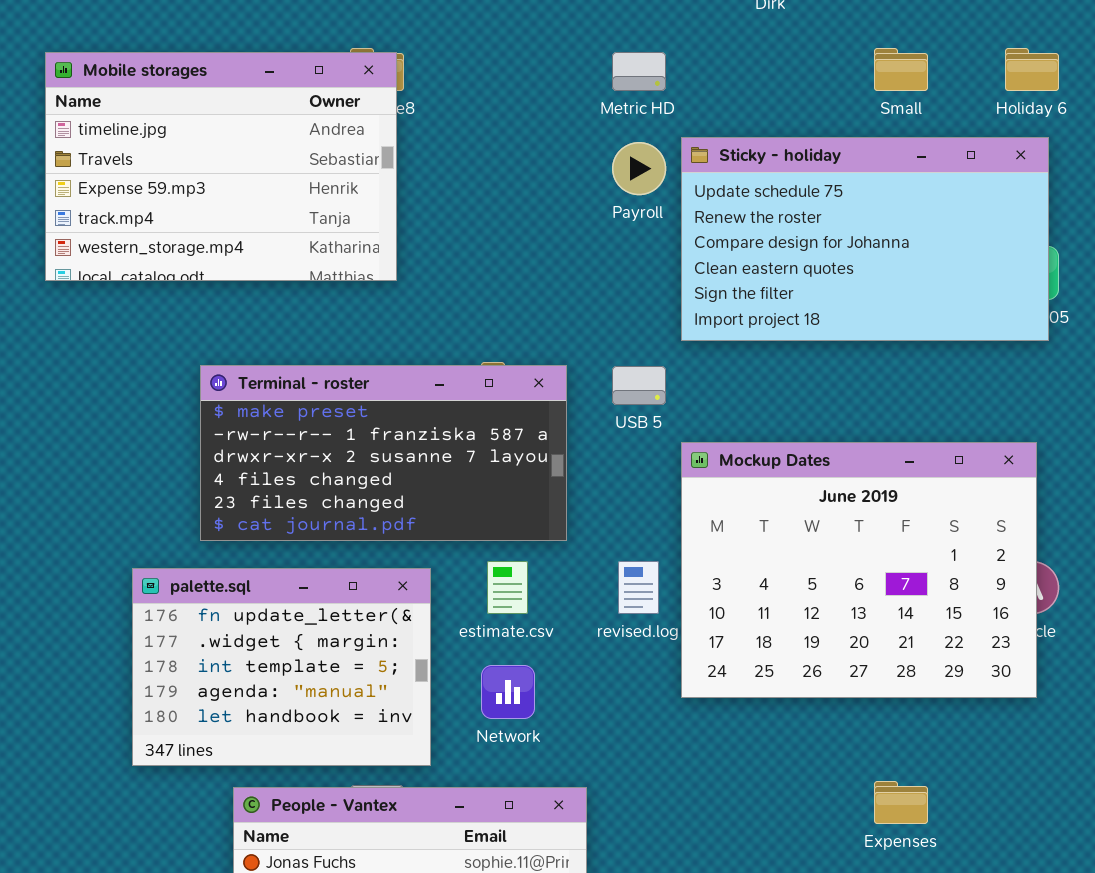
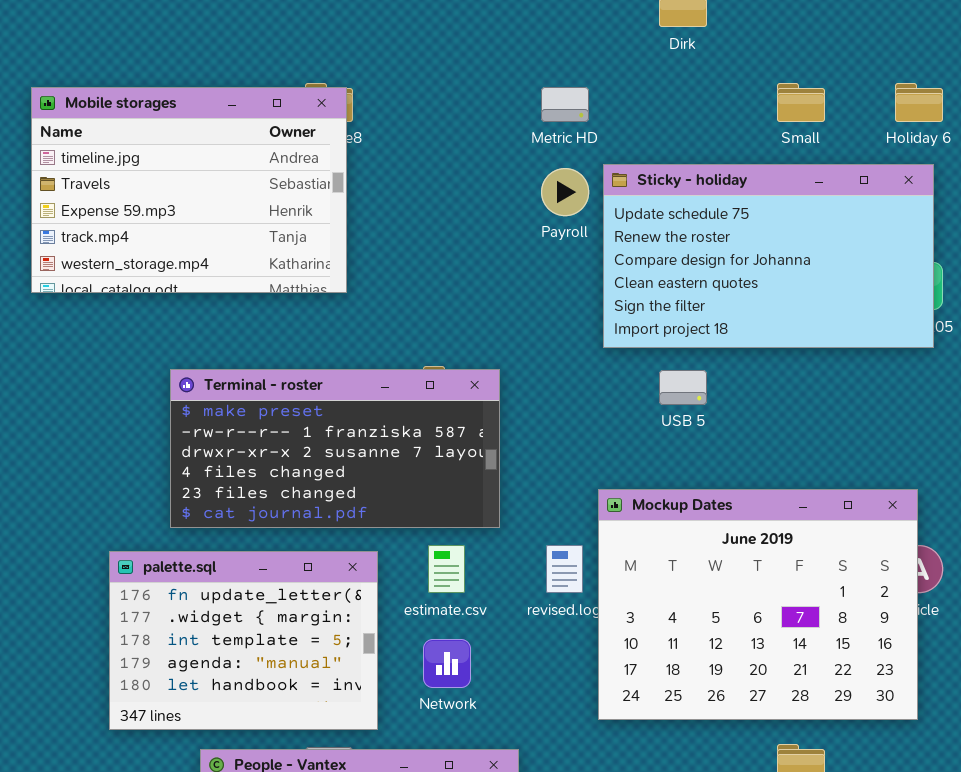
USB 5: [612,366,666,405] -> [659,370,707,405], moved
Mockup Dates: [681,442,1037,698] -> [598,489,918,720], moved

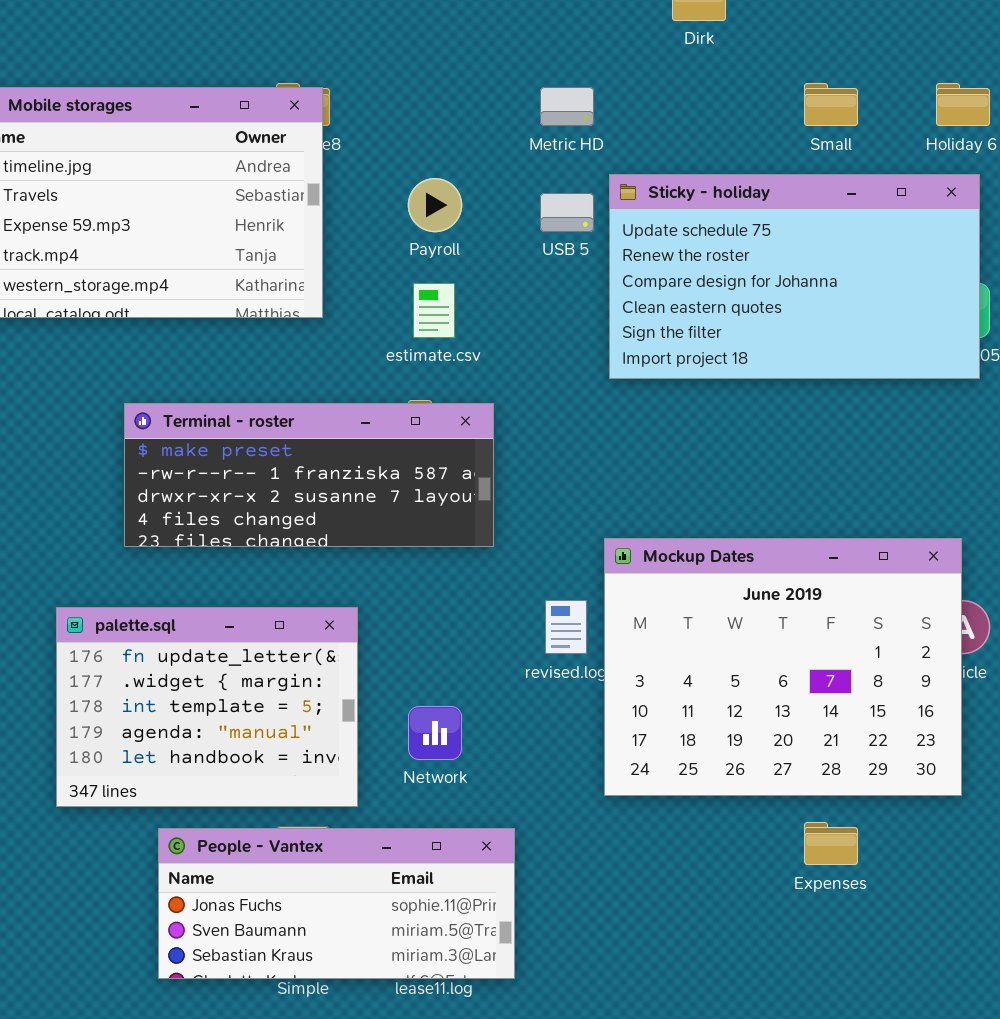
Payroll: [541,168,589,216] -> [408,178,462,232], moved
Terminal - roster: [170,369,500,528] -> [124,403,494,547], resized
USB 5: [659,370,707,405] -> [540,193,594,232], moved
estimate.csv: [428,545,465,593] -> [413,283,455,338], moved

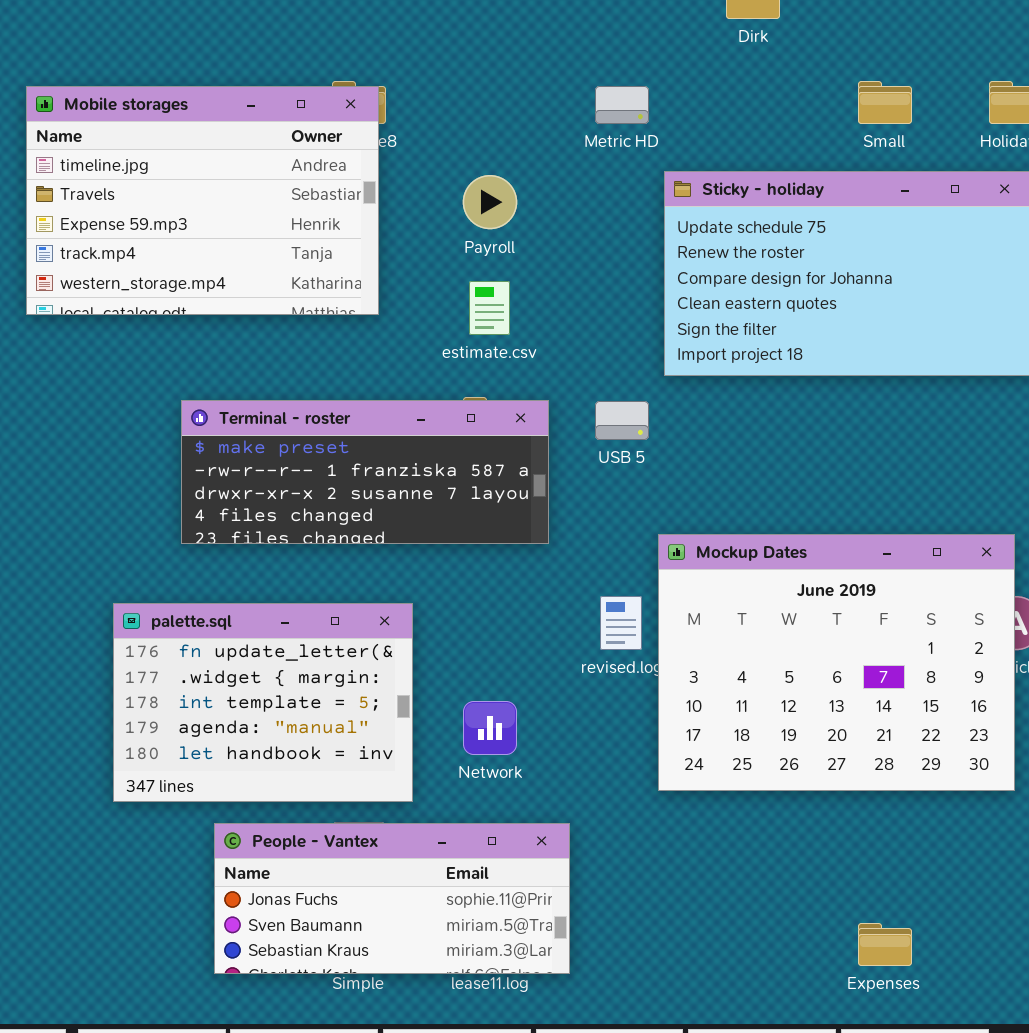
USB 5: [540,193,594,232] -> [595,401,649,440], moved
Expenses: [804,822,858,865] -> [858,923,912,966], moved

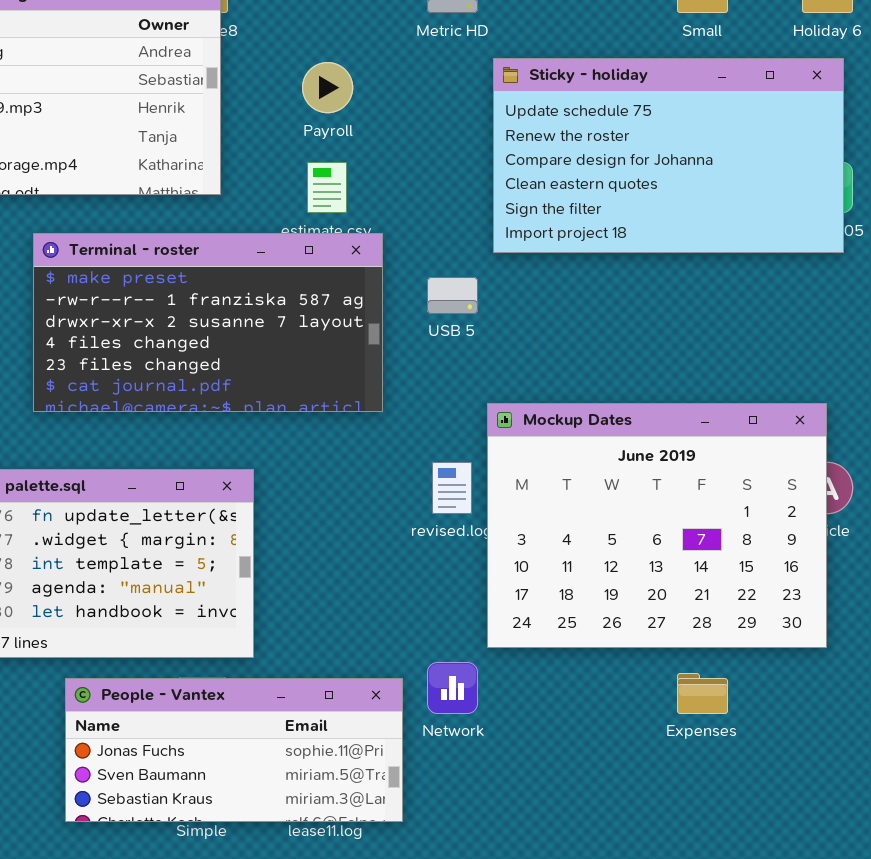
Terminal - roster: [181,400,549,544] -> [33,233,383,412], resized
Network: [463,701,517,755] -> [427,662,478,714], moved
Expenses: [858,923,912,966] -> [677,673,728,714], moved

